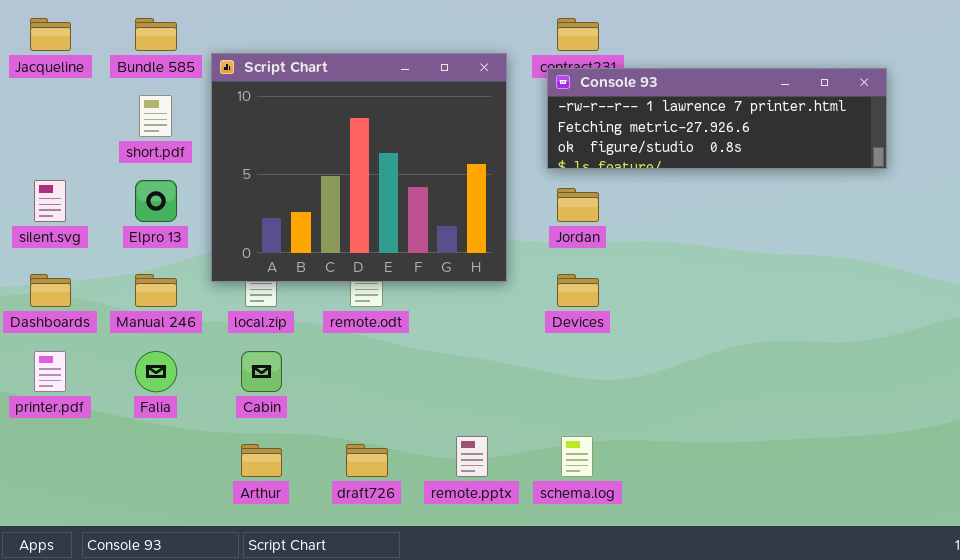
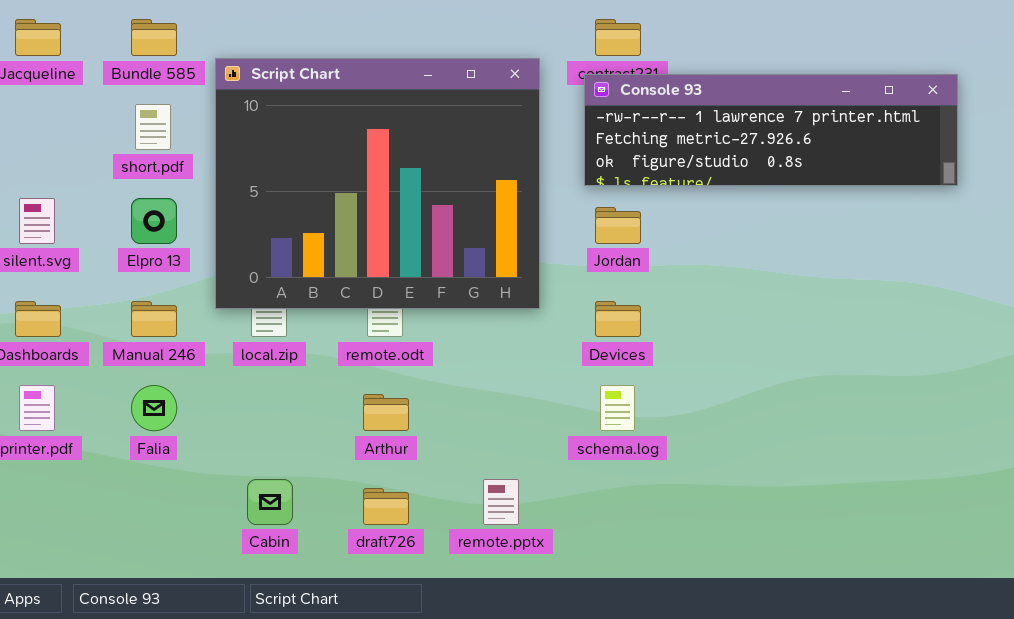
Cabin: [241,351,282,392] -> [247,479,293,525], moved
schema.log: [561,436,593,477] -> [600,385,635,431], moved
Arthur: [241,444,282,477] -> [363,394,409,431], moved

